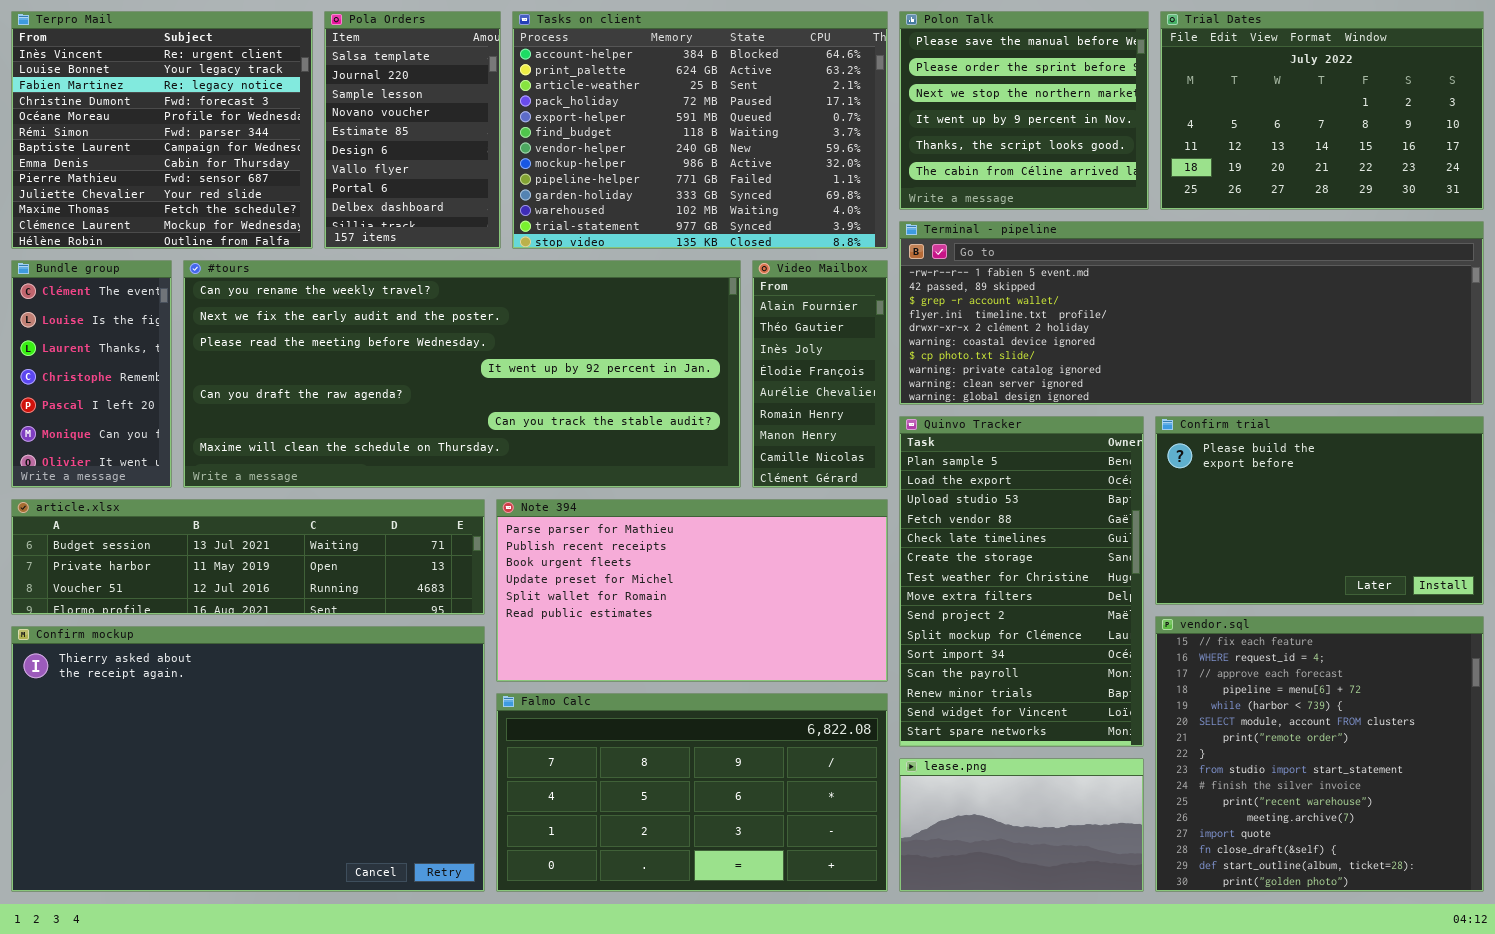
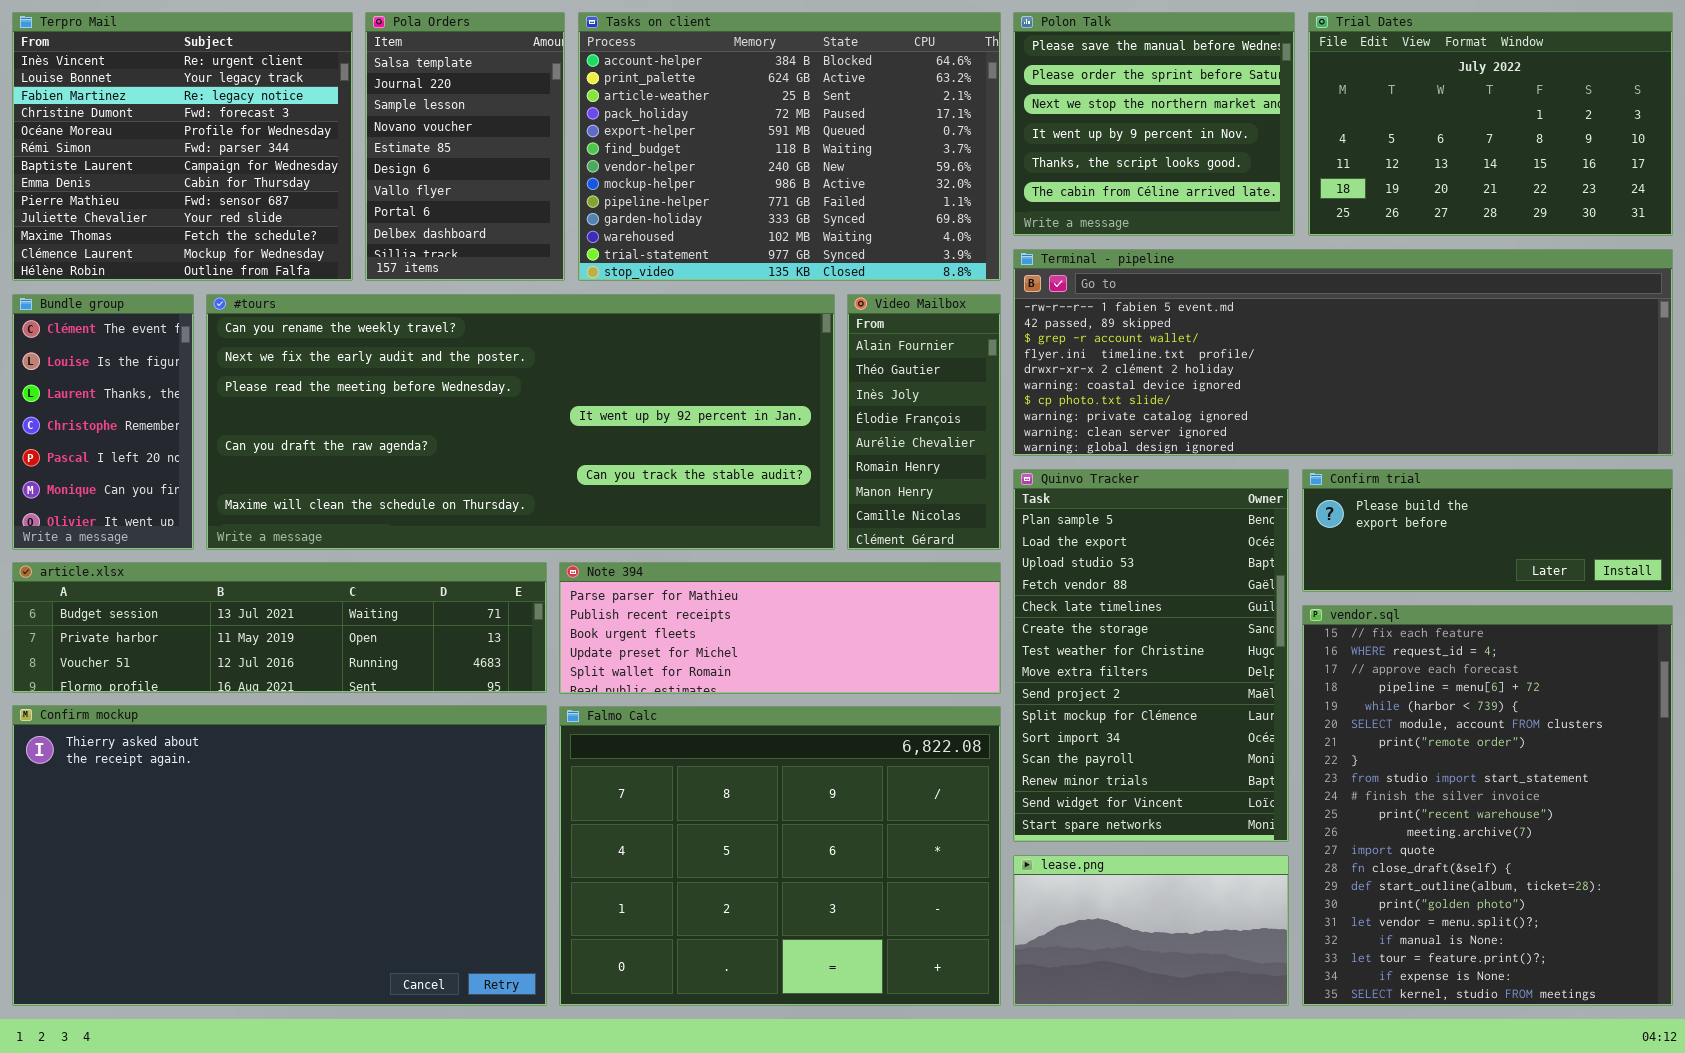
Confirm trial: [1155,416,1484,605] -> [1302,469,1673,592], resized
Note 394: [496,499,888,682] -> [559,562,1001,694], resized
vendor.sql: [1155,616,1484,892] -> [1302,605,1673,1006], resized
Falmo Calc: [496,693,888,892] -> [559,706,1001,1006], resized

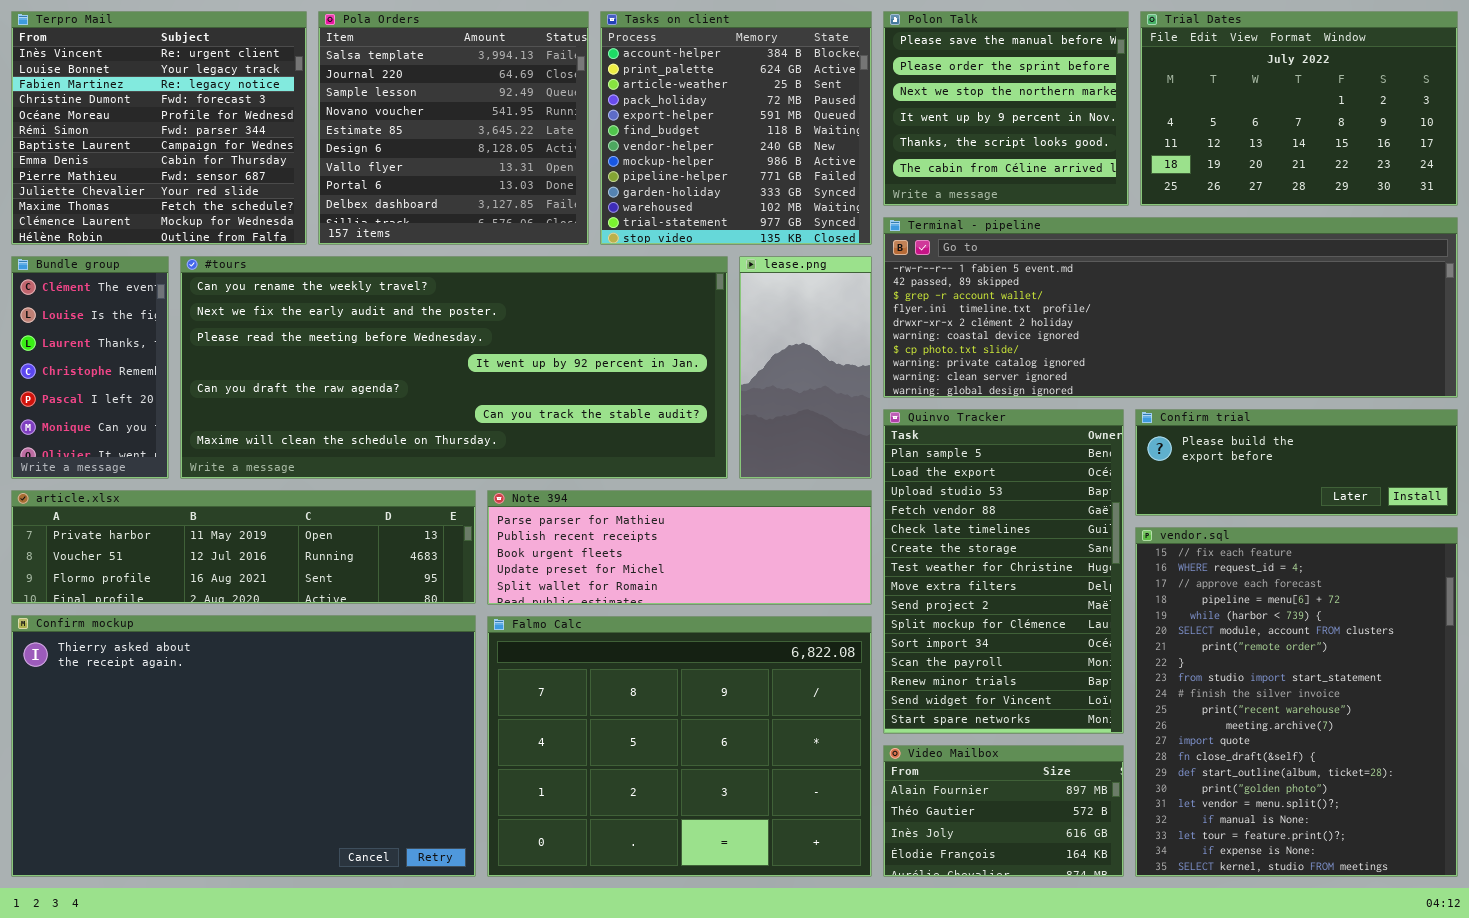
Pola Orders: [365,12,565,281] -> [318,11,589,245], resized
Tasks on client: [578,12,1001,281] -> [600,11,872,245], resized
Video Mailbox: [847,294,1001,550] -> [883,745,1124,877], moved, resized
article.xlsx: [12,562,547,693] -> [11,490,476,604], scrolled down 1 row
lease.png: [1013,855,1289,1006] -> [739,256,872,479], moved, resized

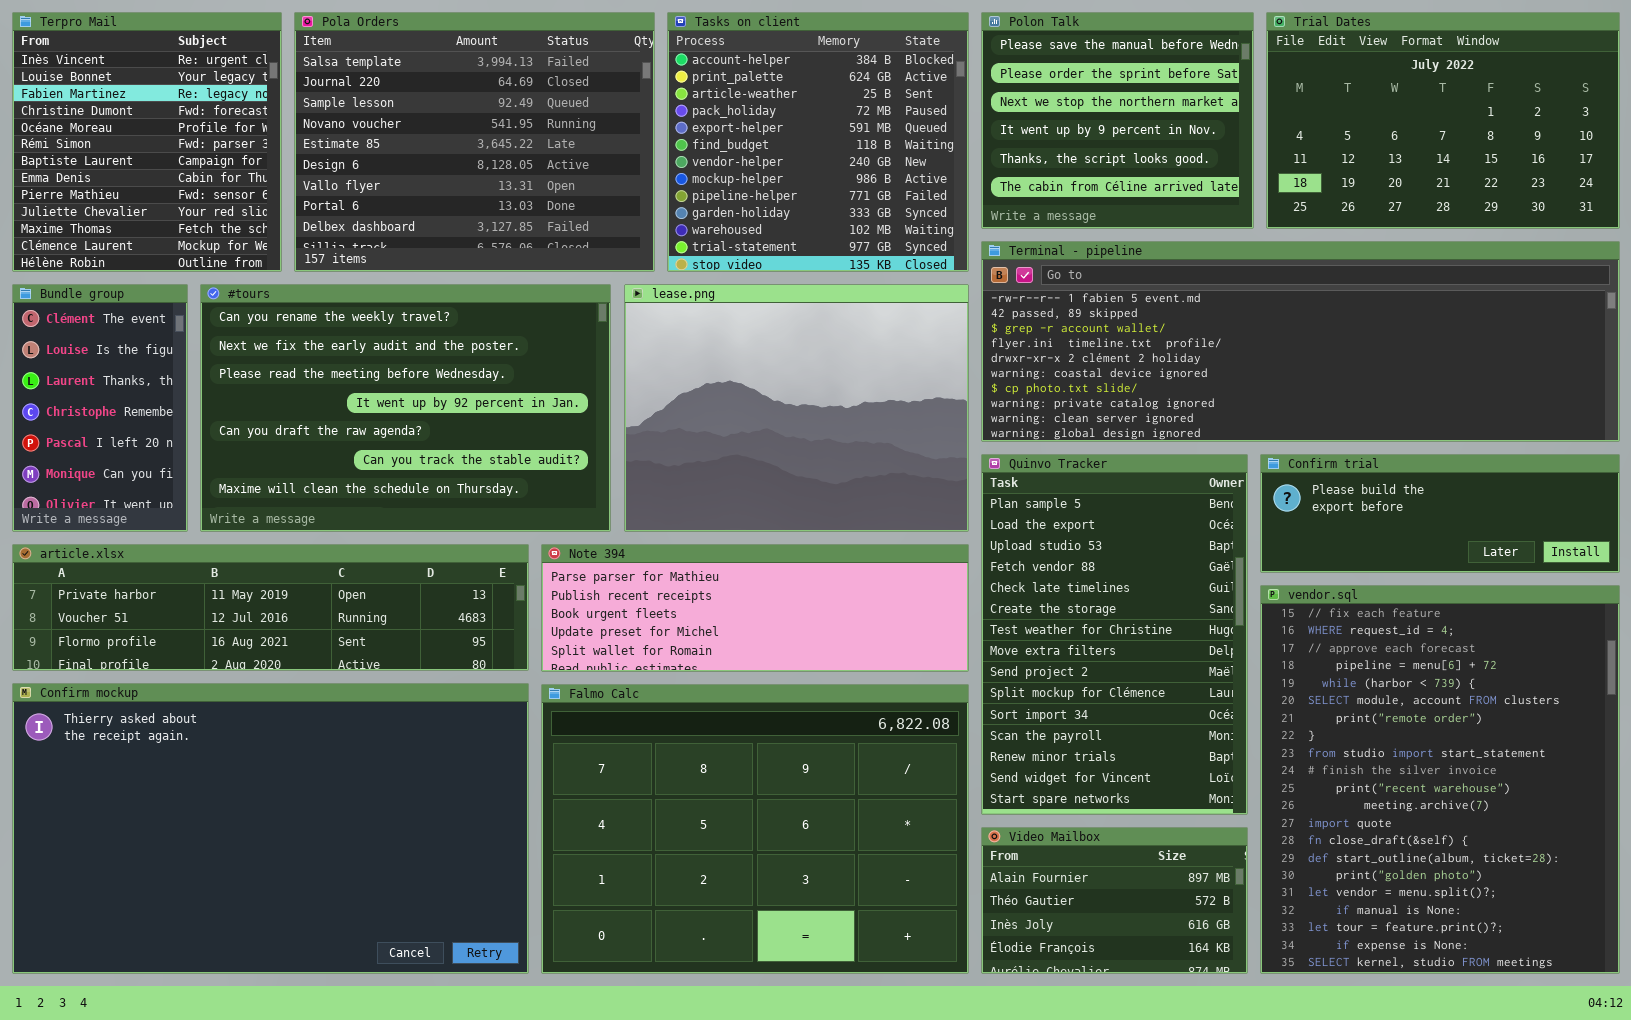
Terpro Mail: [11,11,307,245] -> [12,12,282,272], resized
Pola Orders: [318,11,589,245] -> [294,12,655,272], resized
#tours: [180,256,728,479] -> [200,284,611,532], resized
lease.png: [739,256,872,479] -> [624,284,969,532], resized

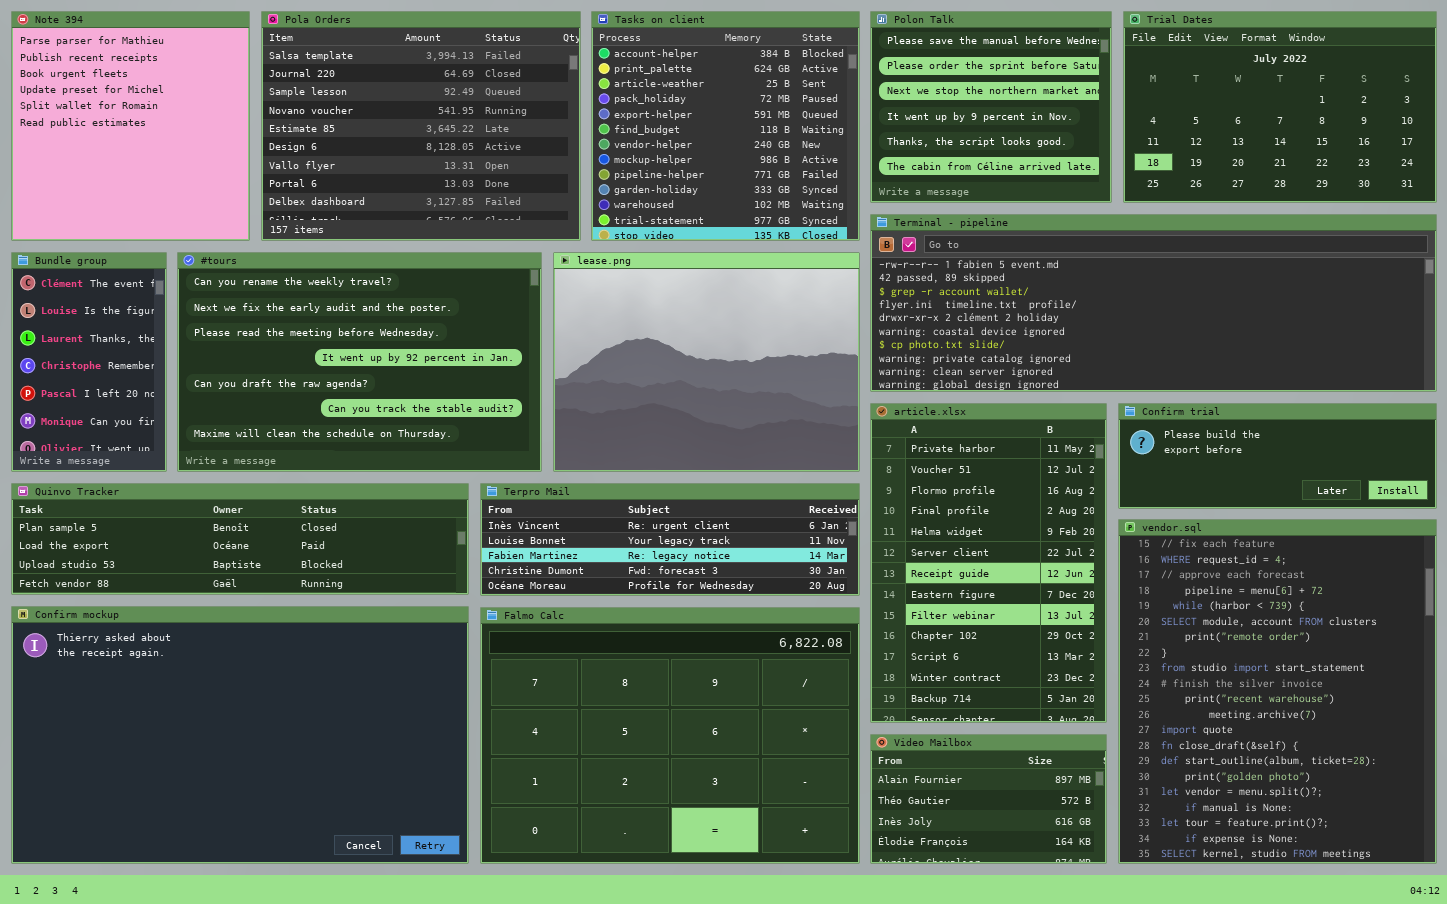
Terpro Mail: [12,12,282,272] -> [480,483,860,596], moved, resized
Quinvo Tracker: [981,454,1248,815] -> [11,483,469,595], moved, resized
article.xlsx: [12,544,529,671] -> [870,403,1107,723], moved, resized
Note 394: [541,544,969,672] -> [11,11,250,241], moved, resized

